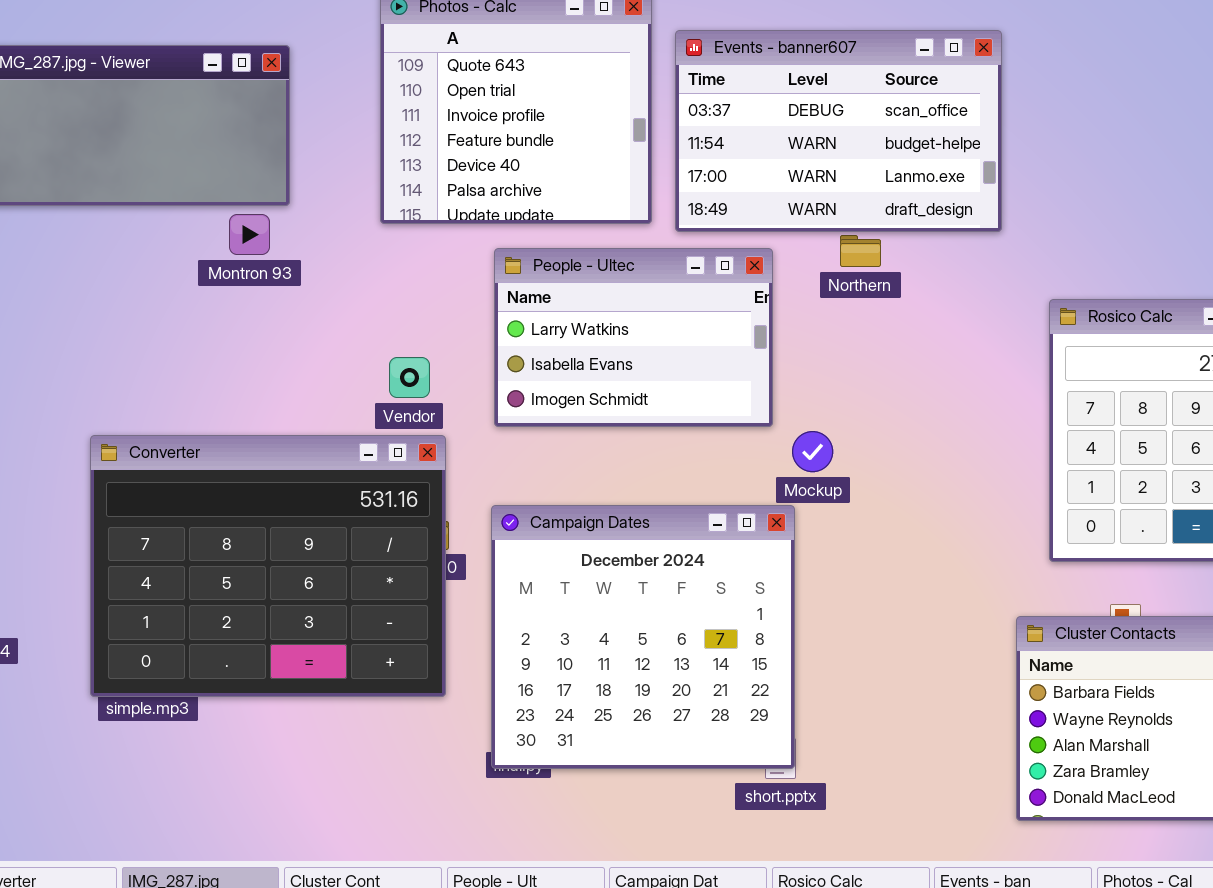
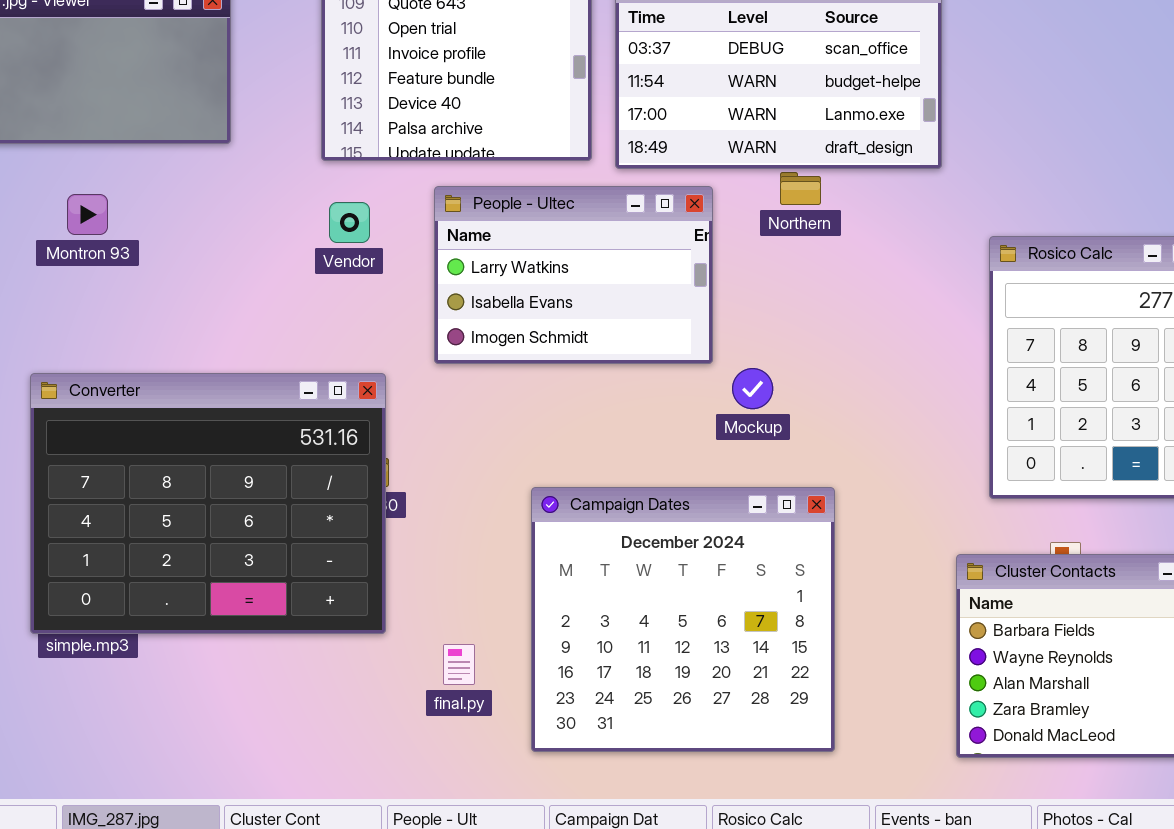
Montron 93: [229,214,270,255] -> [67,194,108,235], moved
Vendor: [389,357,430,398] -> [329,202,370,243], moved
Campaign Dates: [491,505,795,769] -> [531,487,835,752], moved

